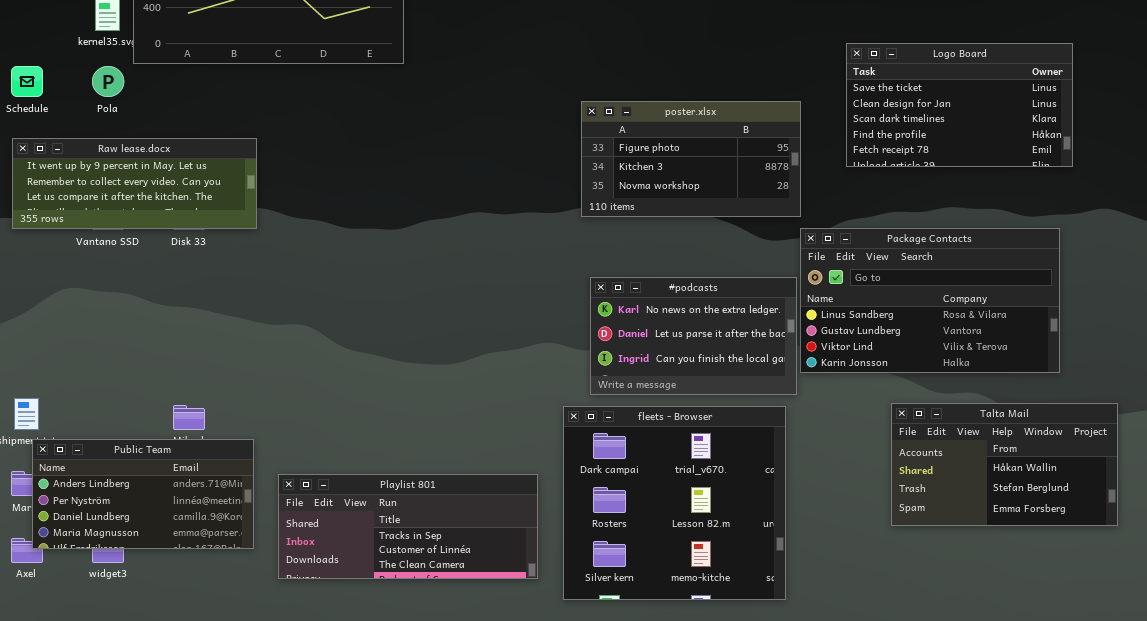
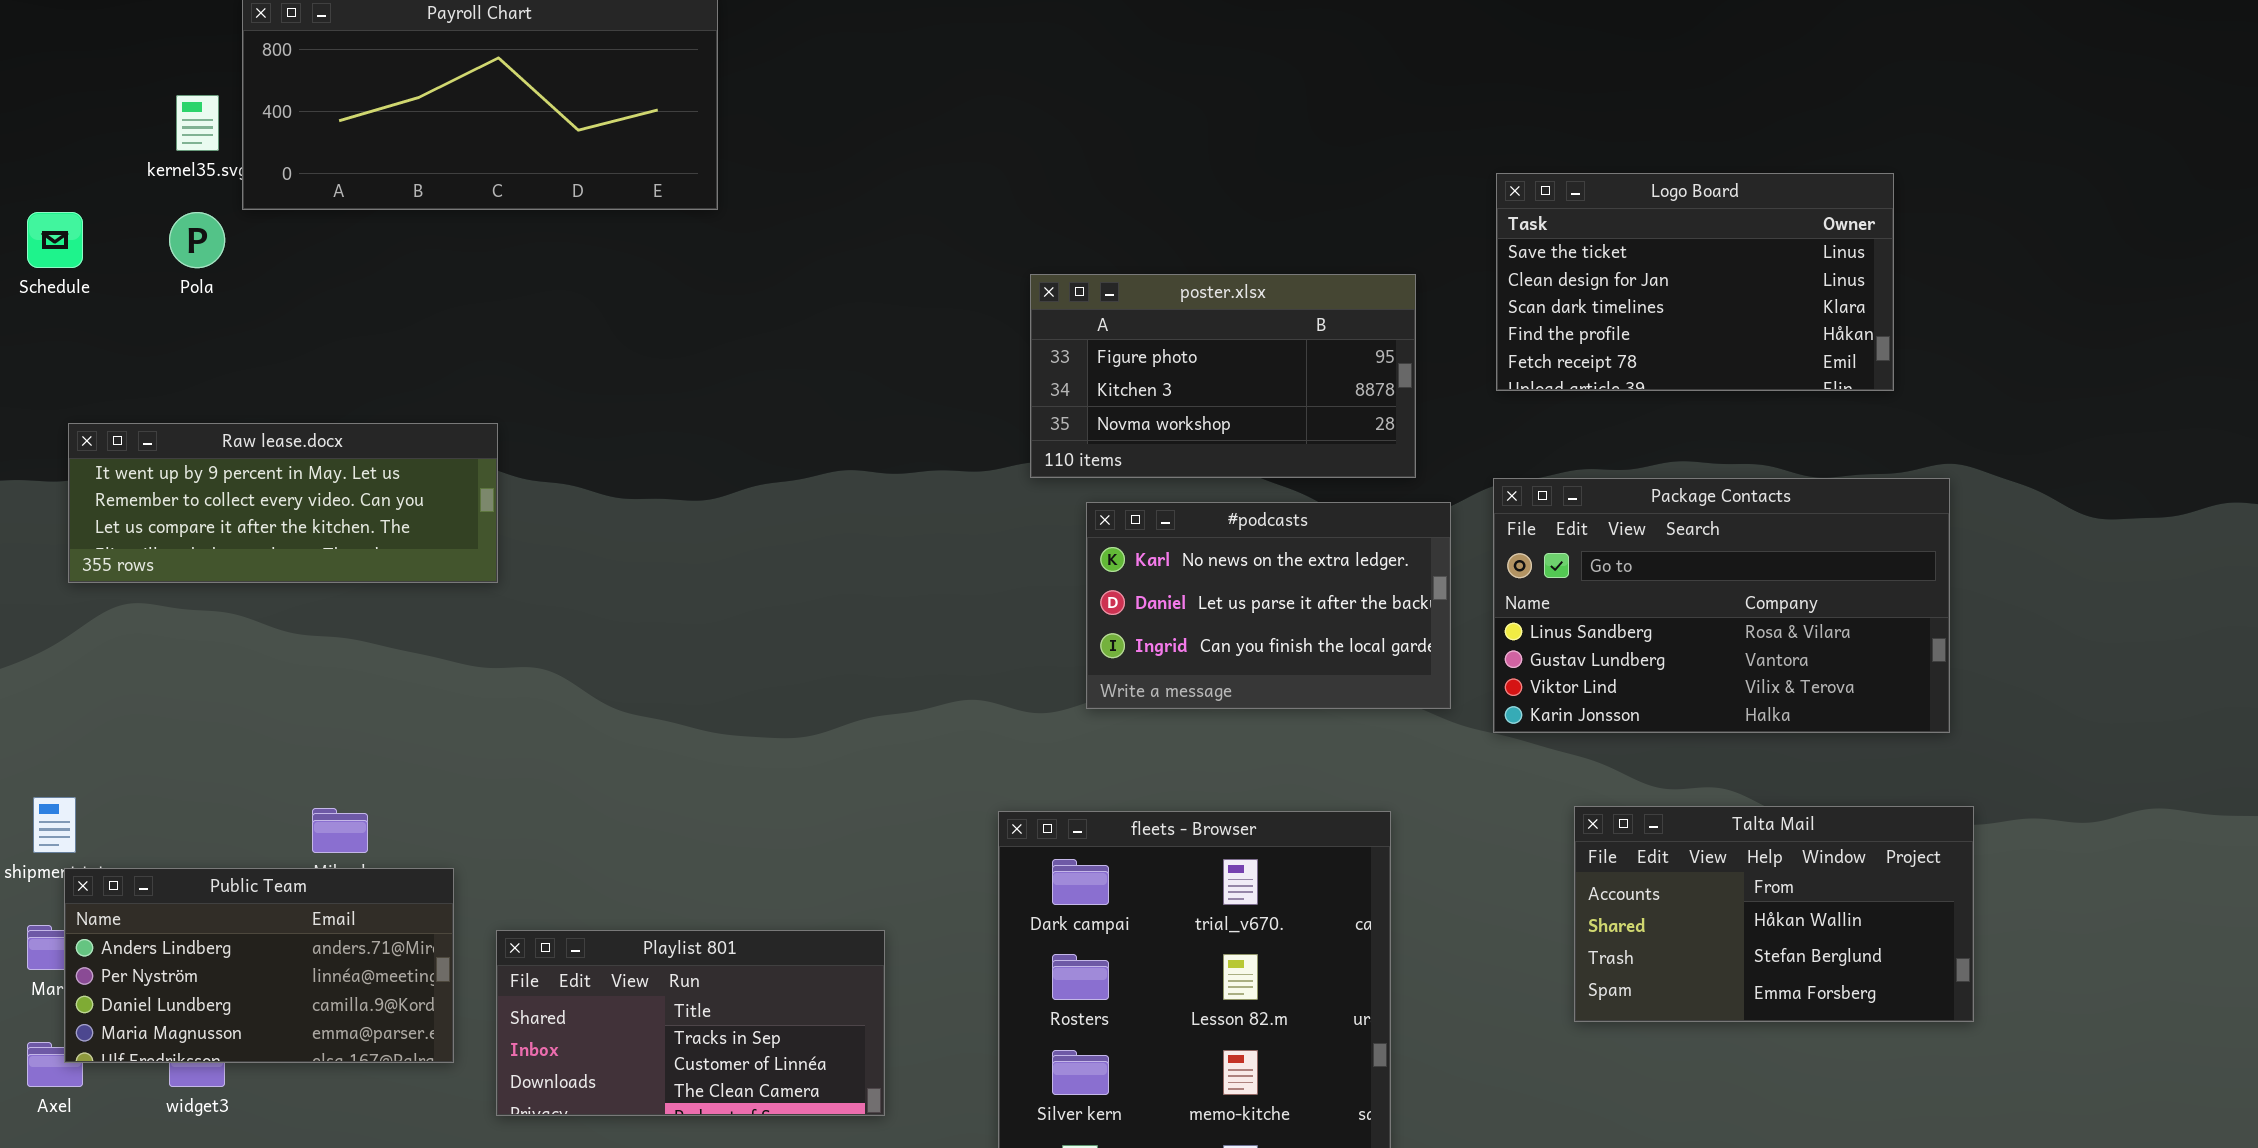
Raw lease.docx: [12,138,257,229] -> [68,423,498,583], moved
Package Contacts: [800,228,1060,373] -> [1493,478,1950,733], moved
#podcasts: [590,277,797,395] -> [1086,502,1451,709], moved
Playlist 801: [278,474,538,579] -> [496,930,885,1116], resized

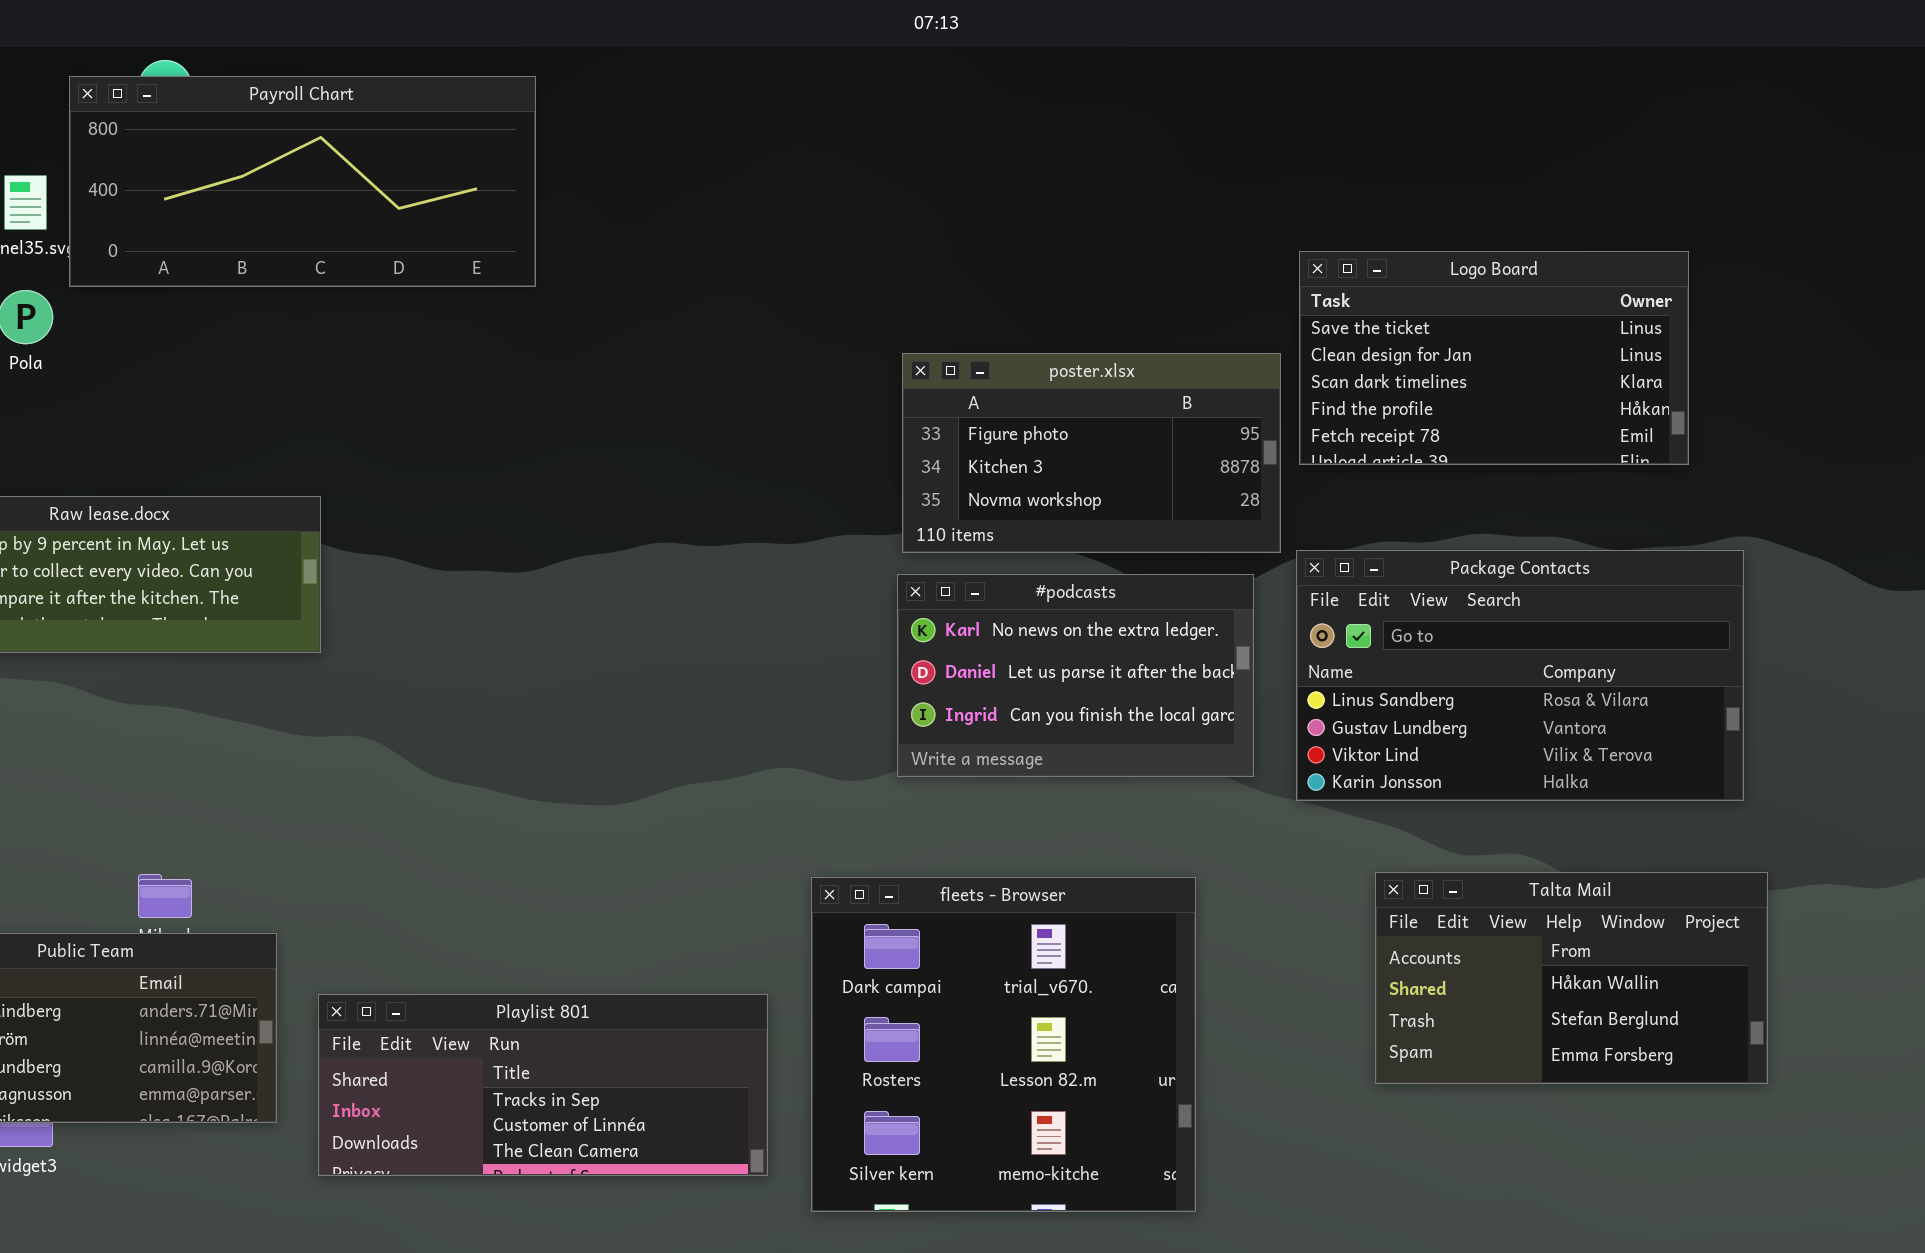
poster.xlsx: [1030,274,1416,478] -> [902,353,1281,553], moved
Playlist 801: [496,930,885,1116] -> [318,994,768,1176], resized

